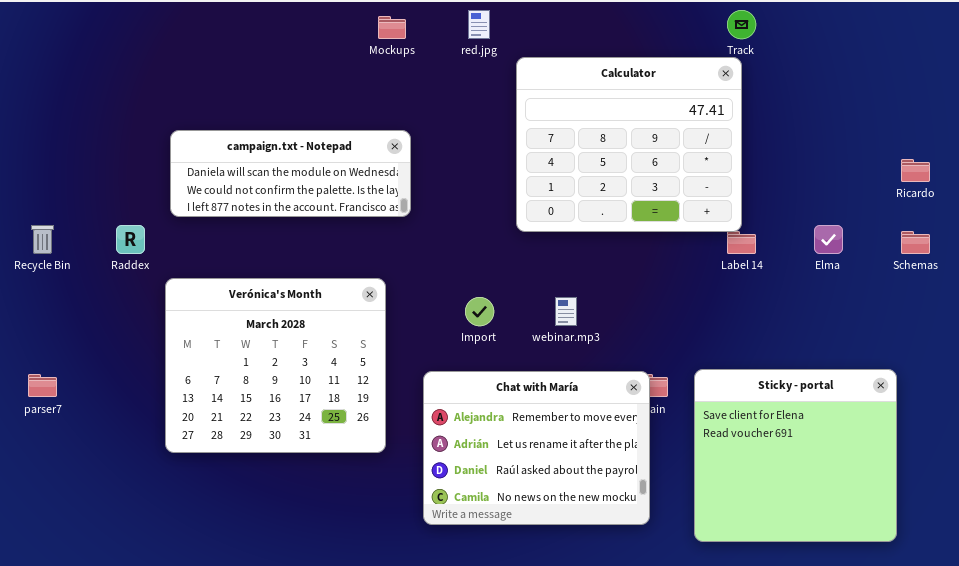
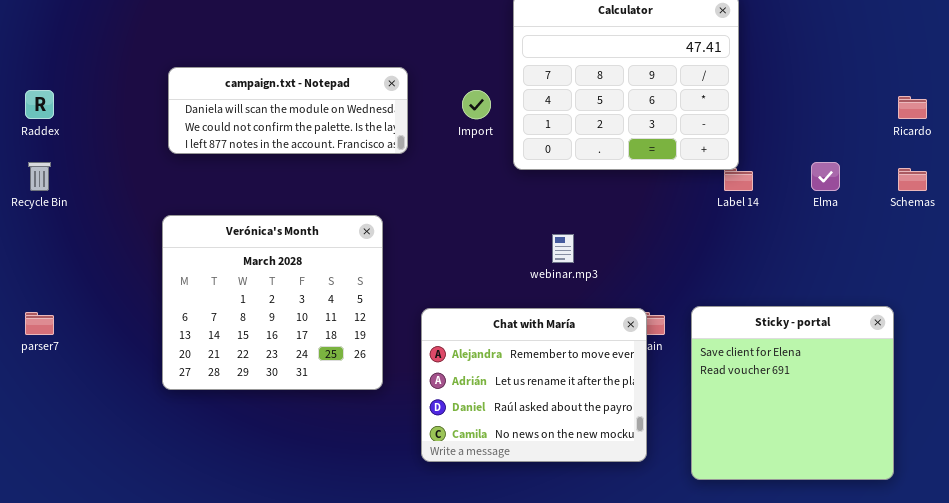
Raddex: [116,225,145,254] -> [25,90,54,119], moved
Import: [465,297,494,326] -> [462,90,491,119], moved

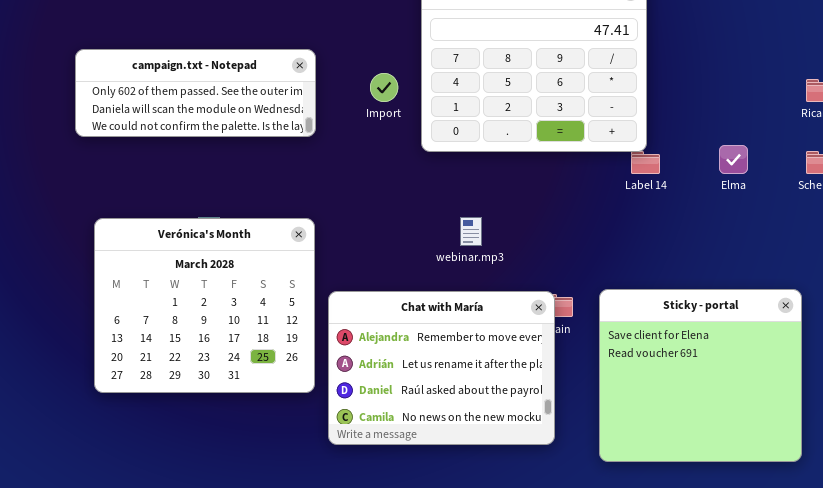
campaign.txt - Notepad: [168,67,408,154] -> [75,49,316,137], scrolled up 1 row
Verónica's Month: [162,215,383,390] -> [94,218,315,393], moved

